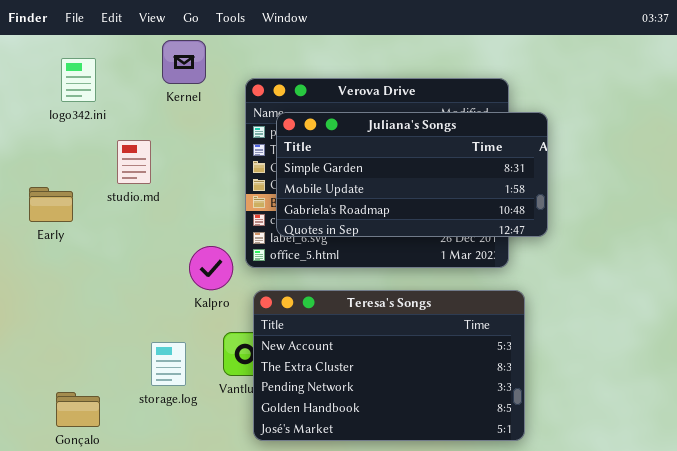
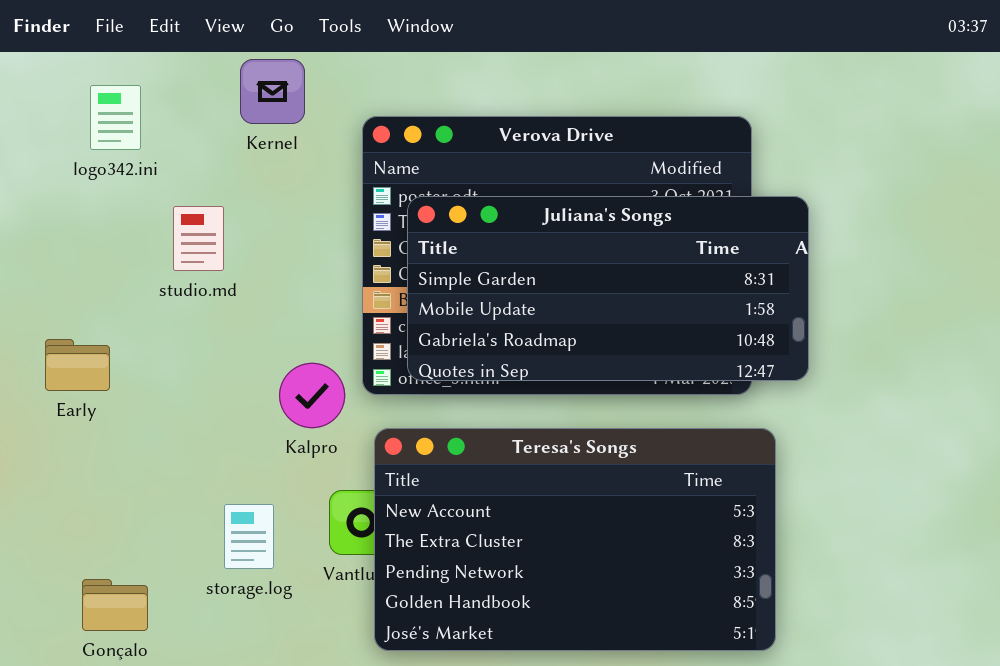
Juliana's Songs: [276,112,548,237] -> [407,196,809,381], moved
Early: [29,187,73,222] -> [45,339,110,391], moved

